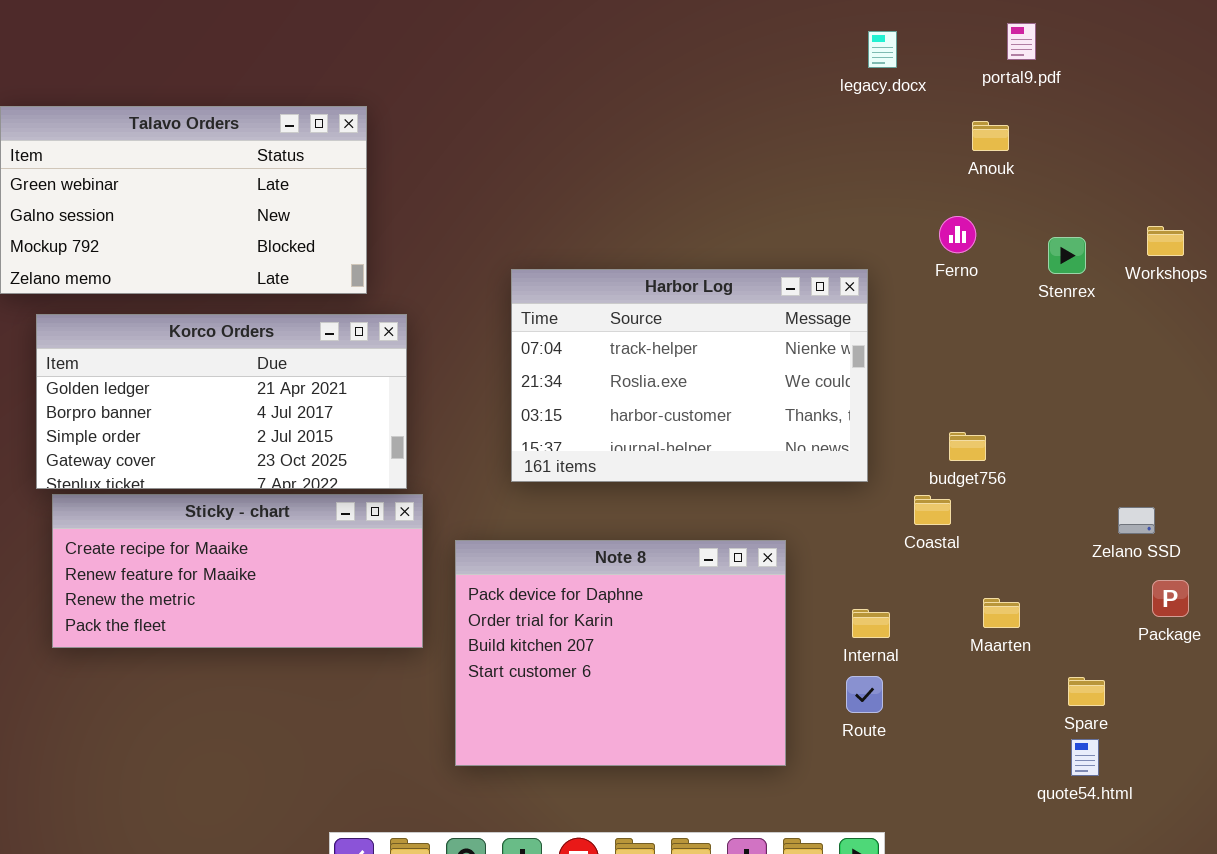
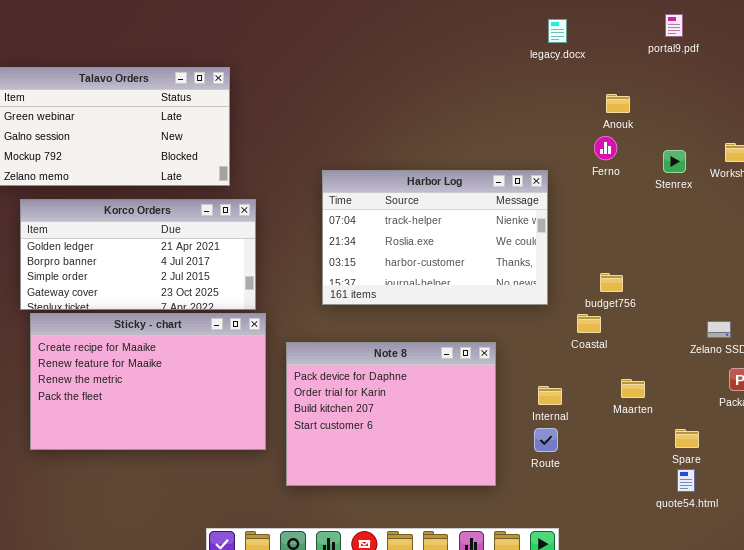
portal9.pdf: [1007,23,1036,60] -> [665,14,683,37], moved
Anouk: [972,121,1009,151] -> [606,94,630,113], moved
Sticky - chart: [52,494,423,648] -> [30,313,266,450], resized

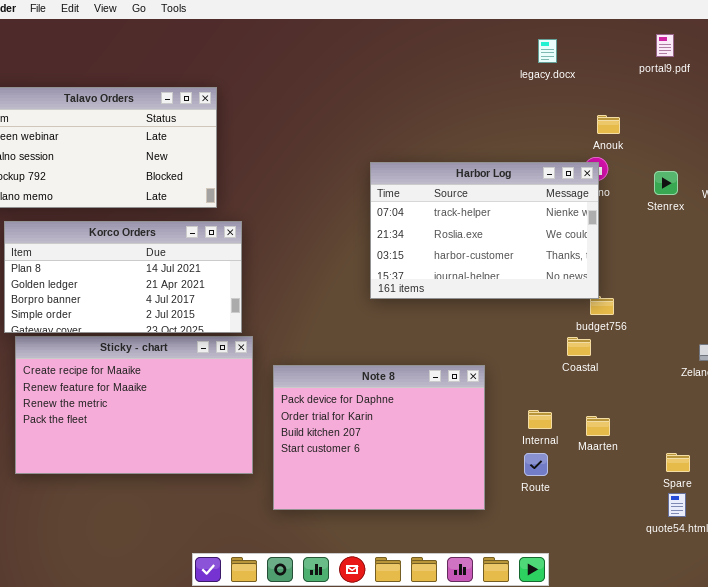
Harbor Log: [322,170,548,305] -> [370,162,599,299], moved
Korco Orders: [20,199,256,310] -> [4,221,242,333], scrolled up 1 row
Maarten: [621,379,645,398] -> [586,416,610,436], moved

